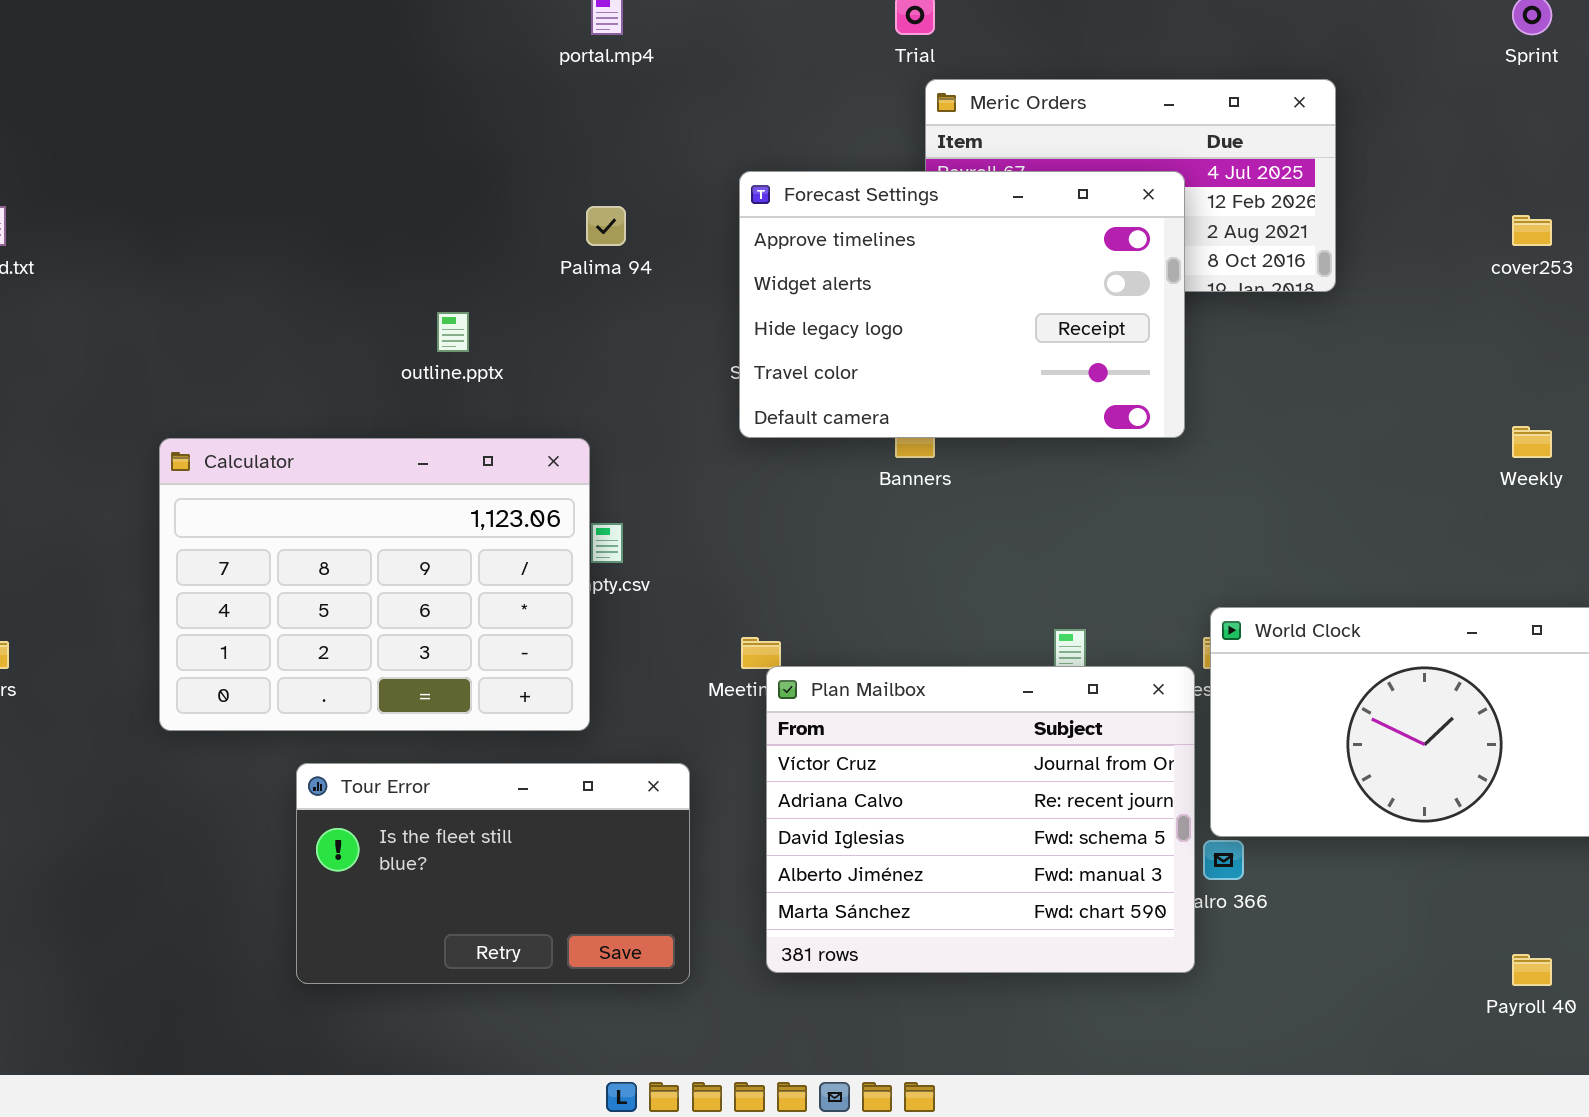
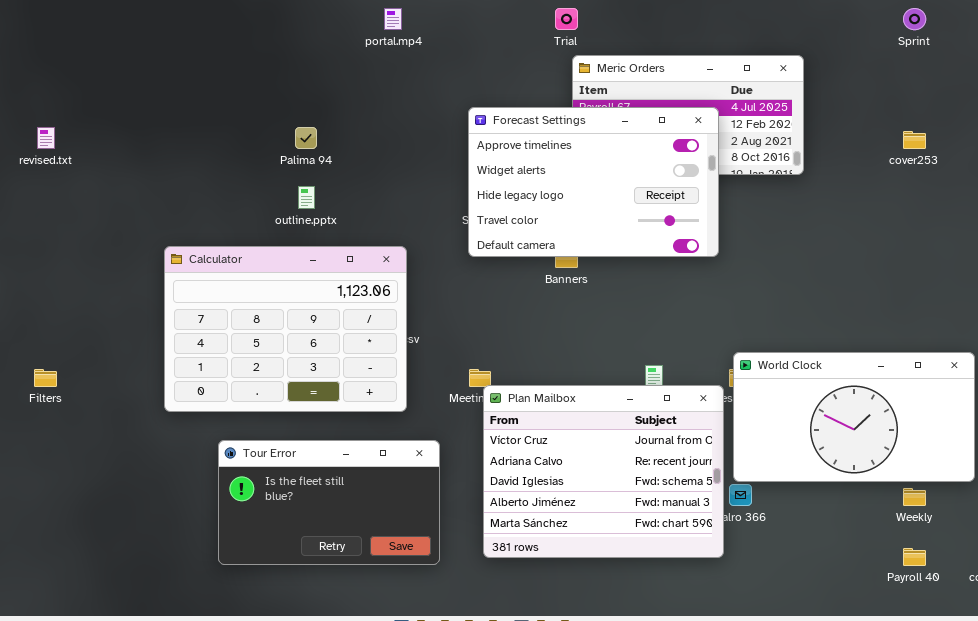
Palima 94: [586,206,626,246] -> [295,127,317,149], moved
Weekly: [1512,426,1552,458] -> [903,488,926,506], moved
Calculator: [159,438,590,731] -> [164,246,407,412], moved

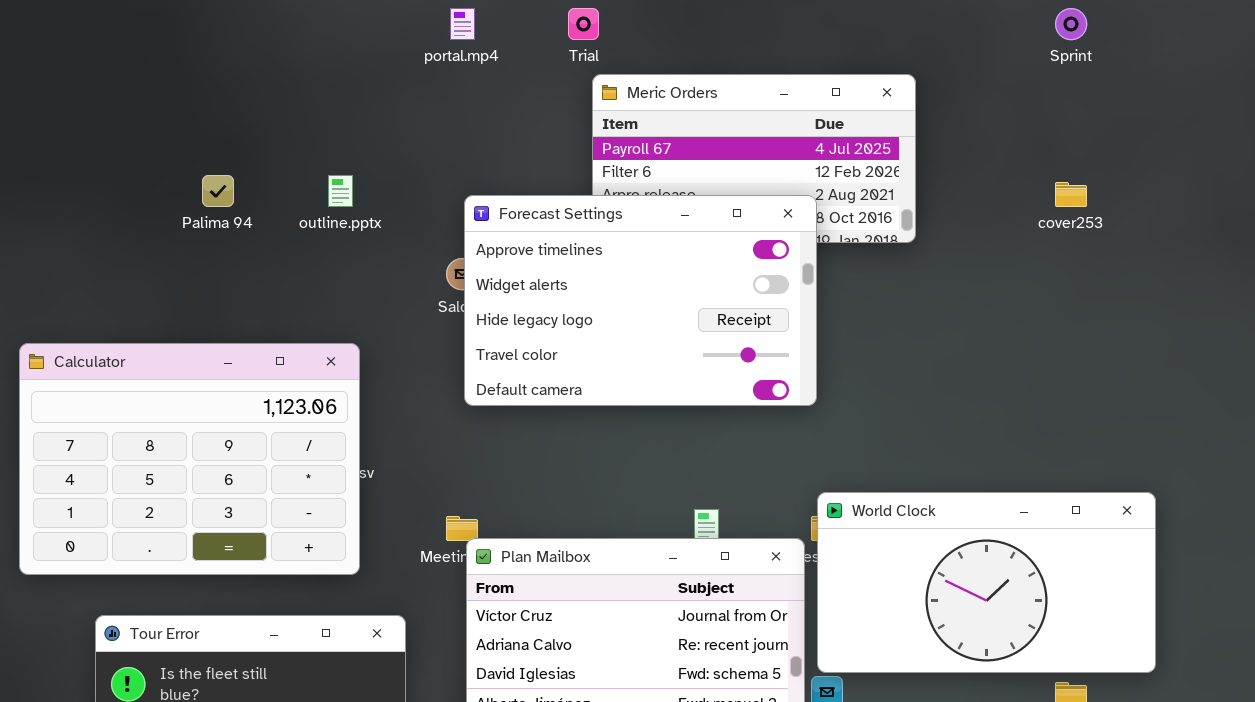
portal.mp4: [384,8,402,30] -> [450,8,475,40], moved
Forecast Settings: [468,107,719,257] -> [464,195,817,406], moved
outline.pptx: [298,186,315,209] -> [328,175,353,207], moved

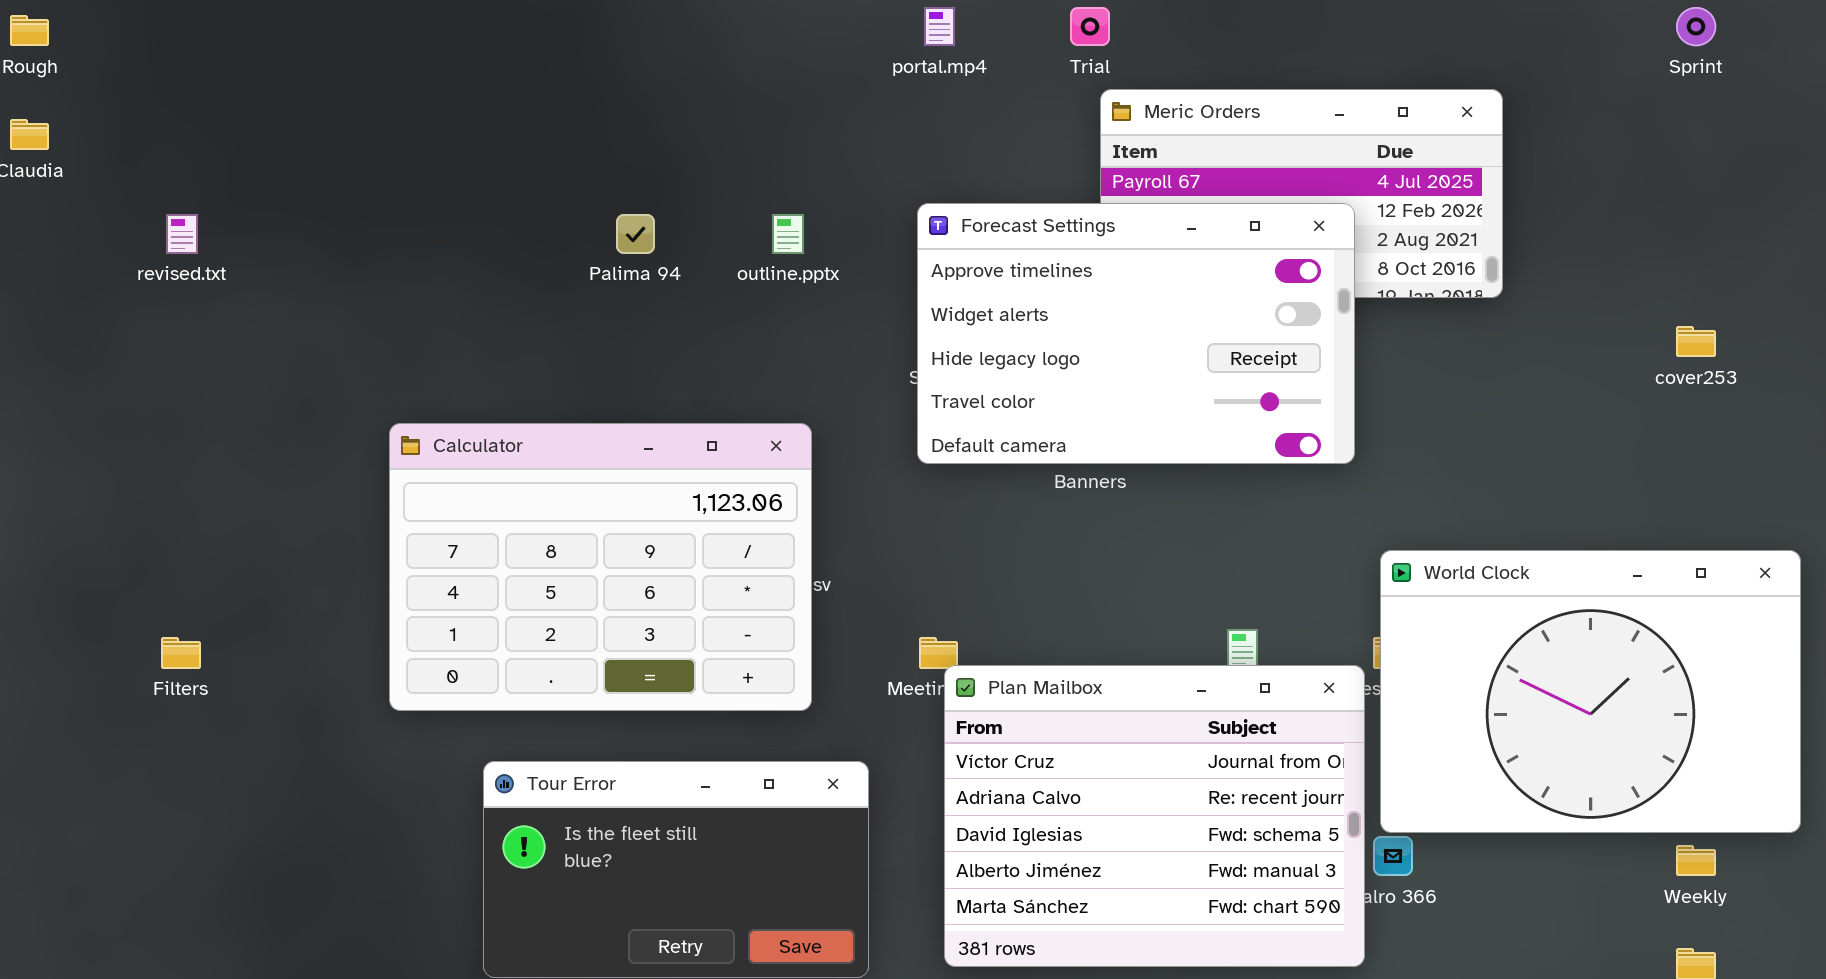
cover253: [1055,182,1087,207] -> [1676,326,1716,357], moved
Forecast Settings: [464,195,817,406] -> [917,203,1355,464], moved
World Clock: [817,492,1156,673] -> [1380,550,1801,833], resized

